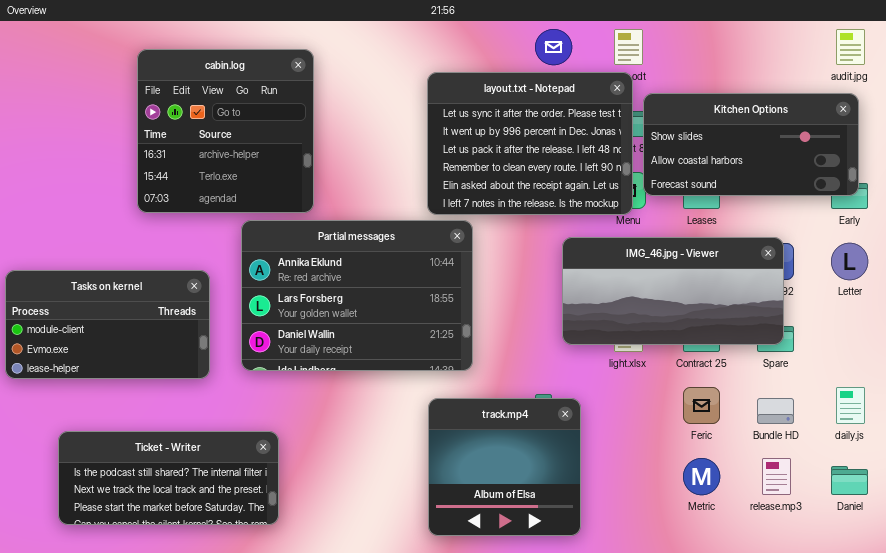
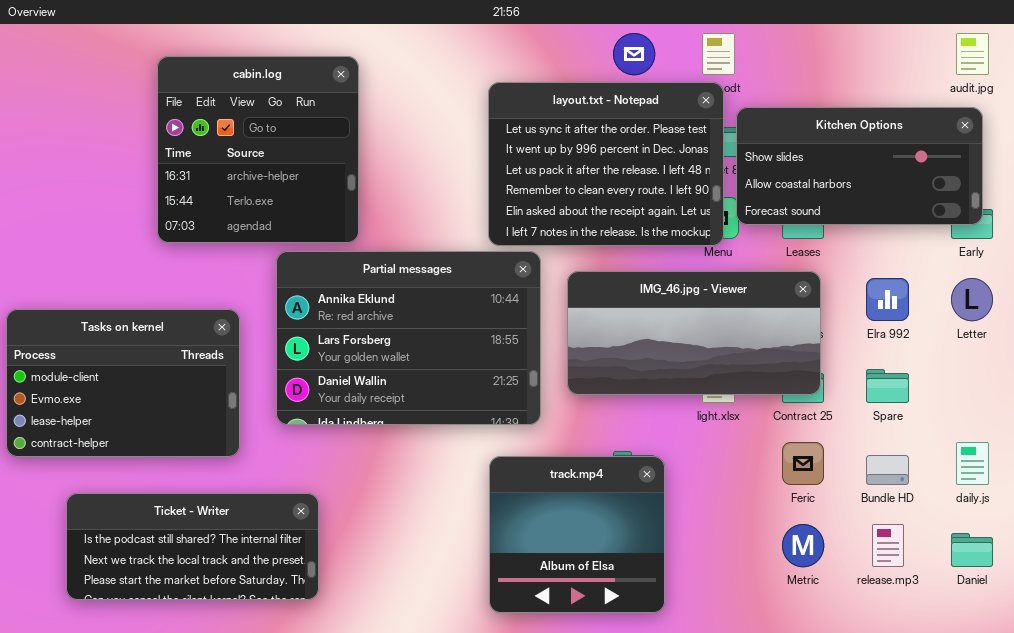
IMG_46.jpg - Viewer: [562,237,784,345] -> [567,271,821,395], moved
Tasks on kernel: [5,270,210,379] -> [6,309,240,457], resized

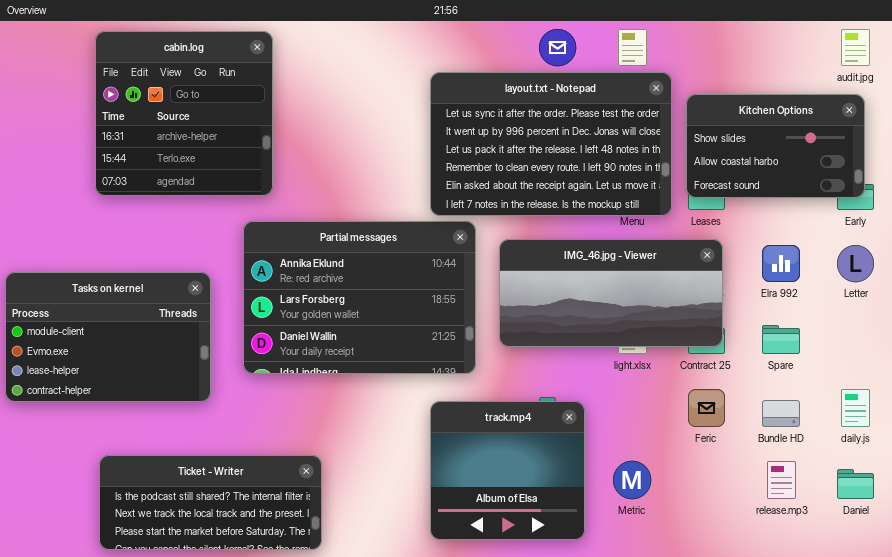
cabin.log: [157,56,359,243] -> [95,31,273,196], moved
layout.txt - Notepad: [488,82,724,246] -> [430,72,672,216], resized
Kitchen Options: [736,107,983,225] -> [686,94,865,198], resized
Ticket - Writer: [66,493,319,600] -> [99,455,322,550], moved
Metric: [782,524,824,567] -> [613,461,651,499], moved

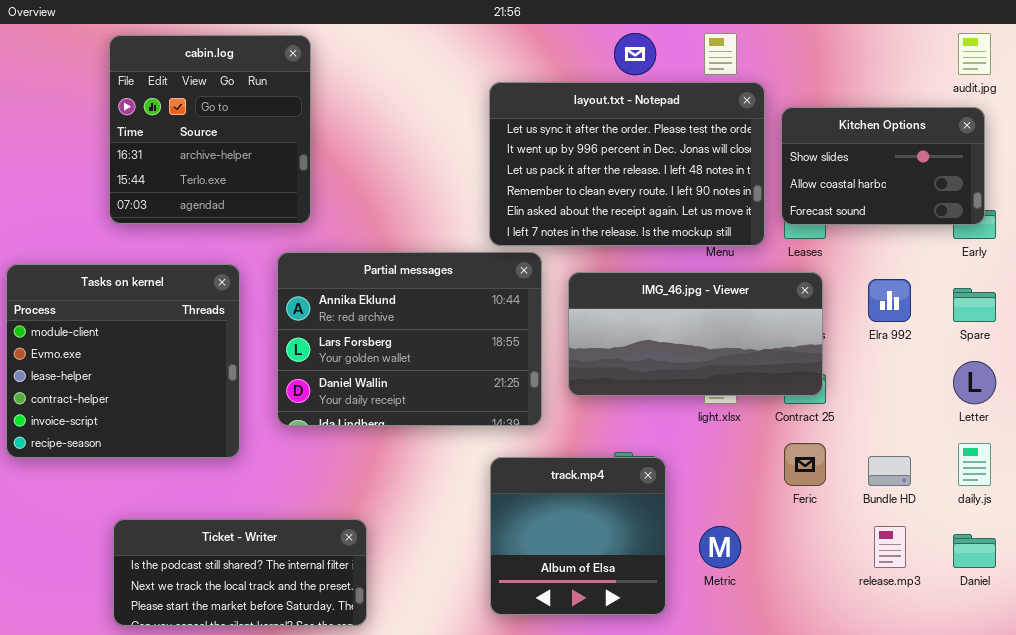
Letter: [837,245,874,282] -> [953,361,996,404], moved
Tasks on kernel: [5,272,211,402] -> [6,264,240,458], resized
Spare: [762,325,800,354] -> [953,288,996,322], moved

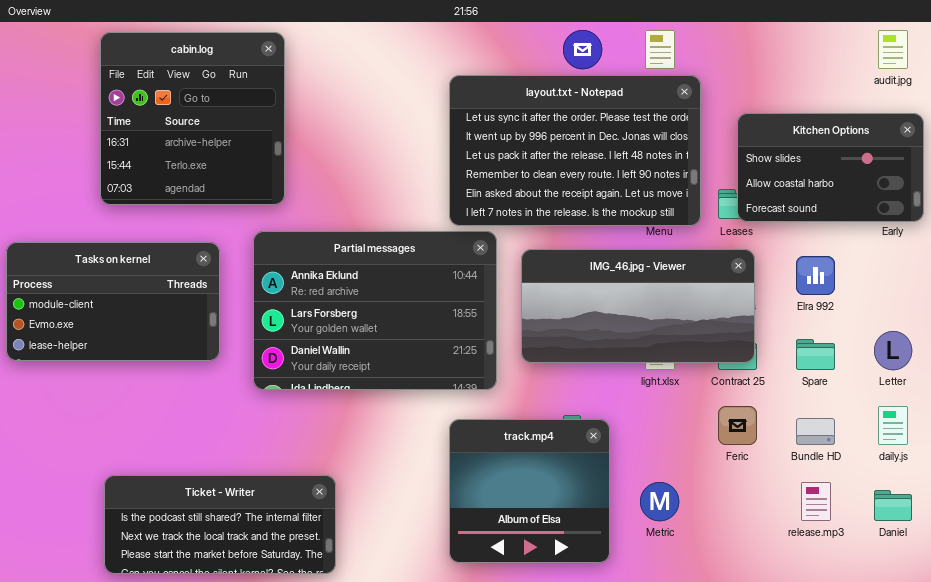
Kitchen Options: [781,107,985,225] -> [737,113,924,222], moved
Tasks on kernel: [6,264,240,458] -> [6,242,220,361], resized
Spare: [953,288,996,322] -> [796,339,835,370], moved

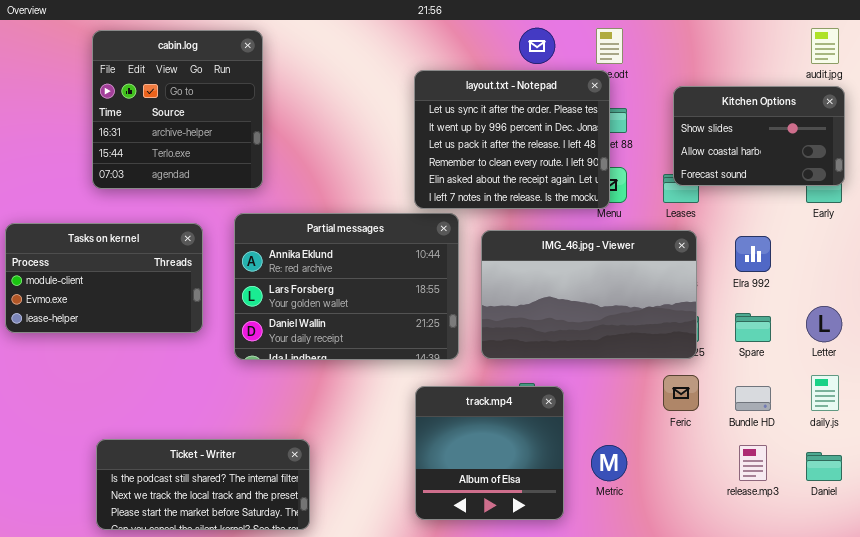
layout.txt - Notepad: [449,75,701,226] -> [414,70,610,209], resized
Kitchen Options: [737,113,924,222] -> [673,86,845,186], moved
IMG_46.jpg - Viewer: [521,249,755,363] -> [481,230,697,359], resized

